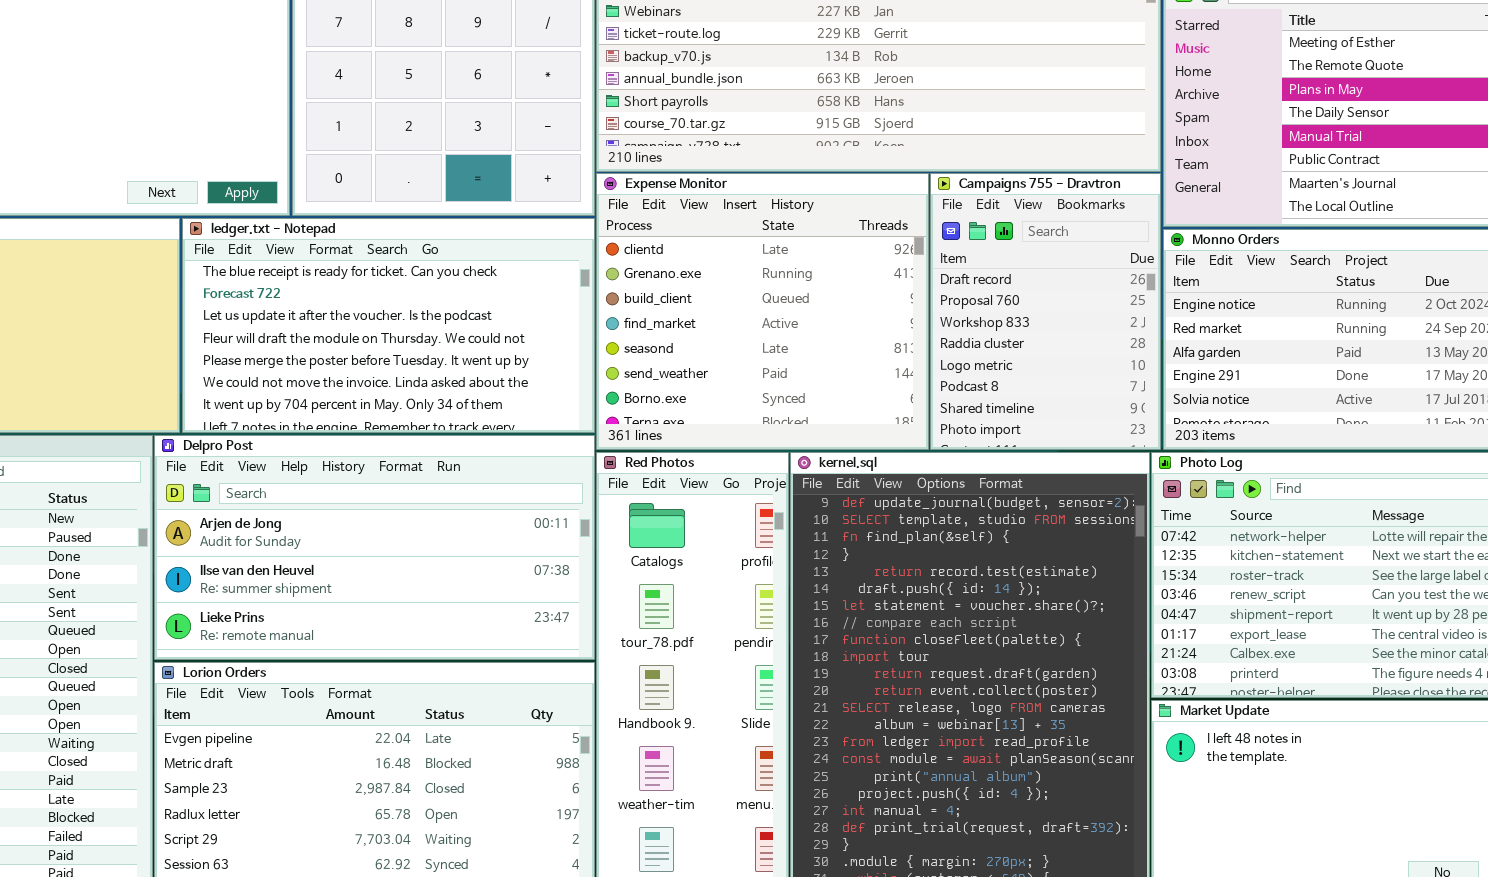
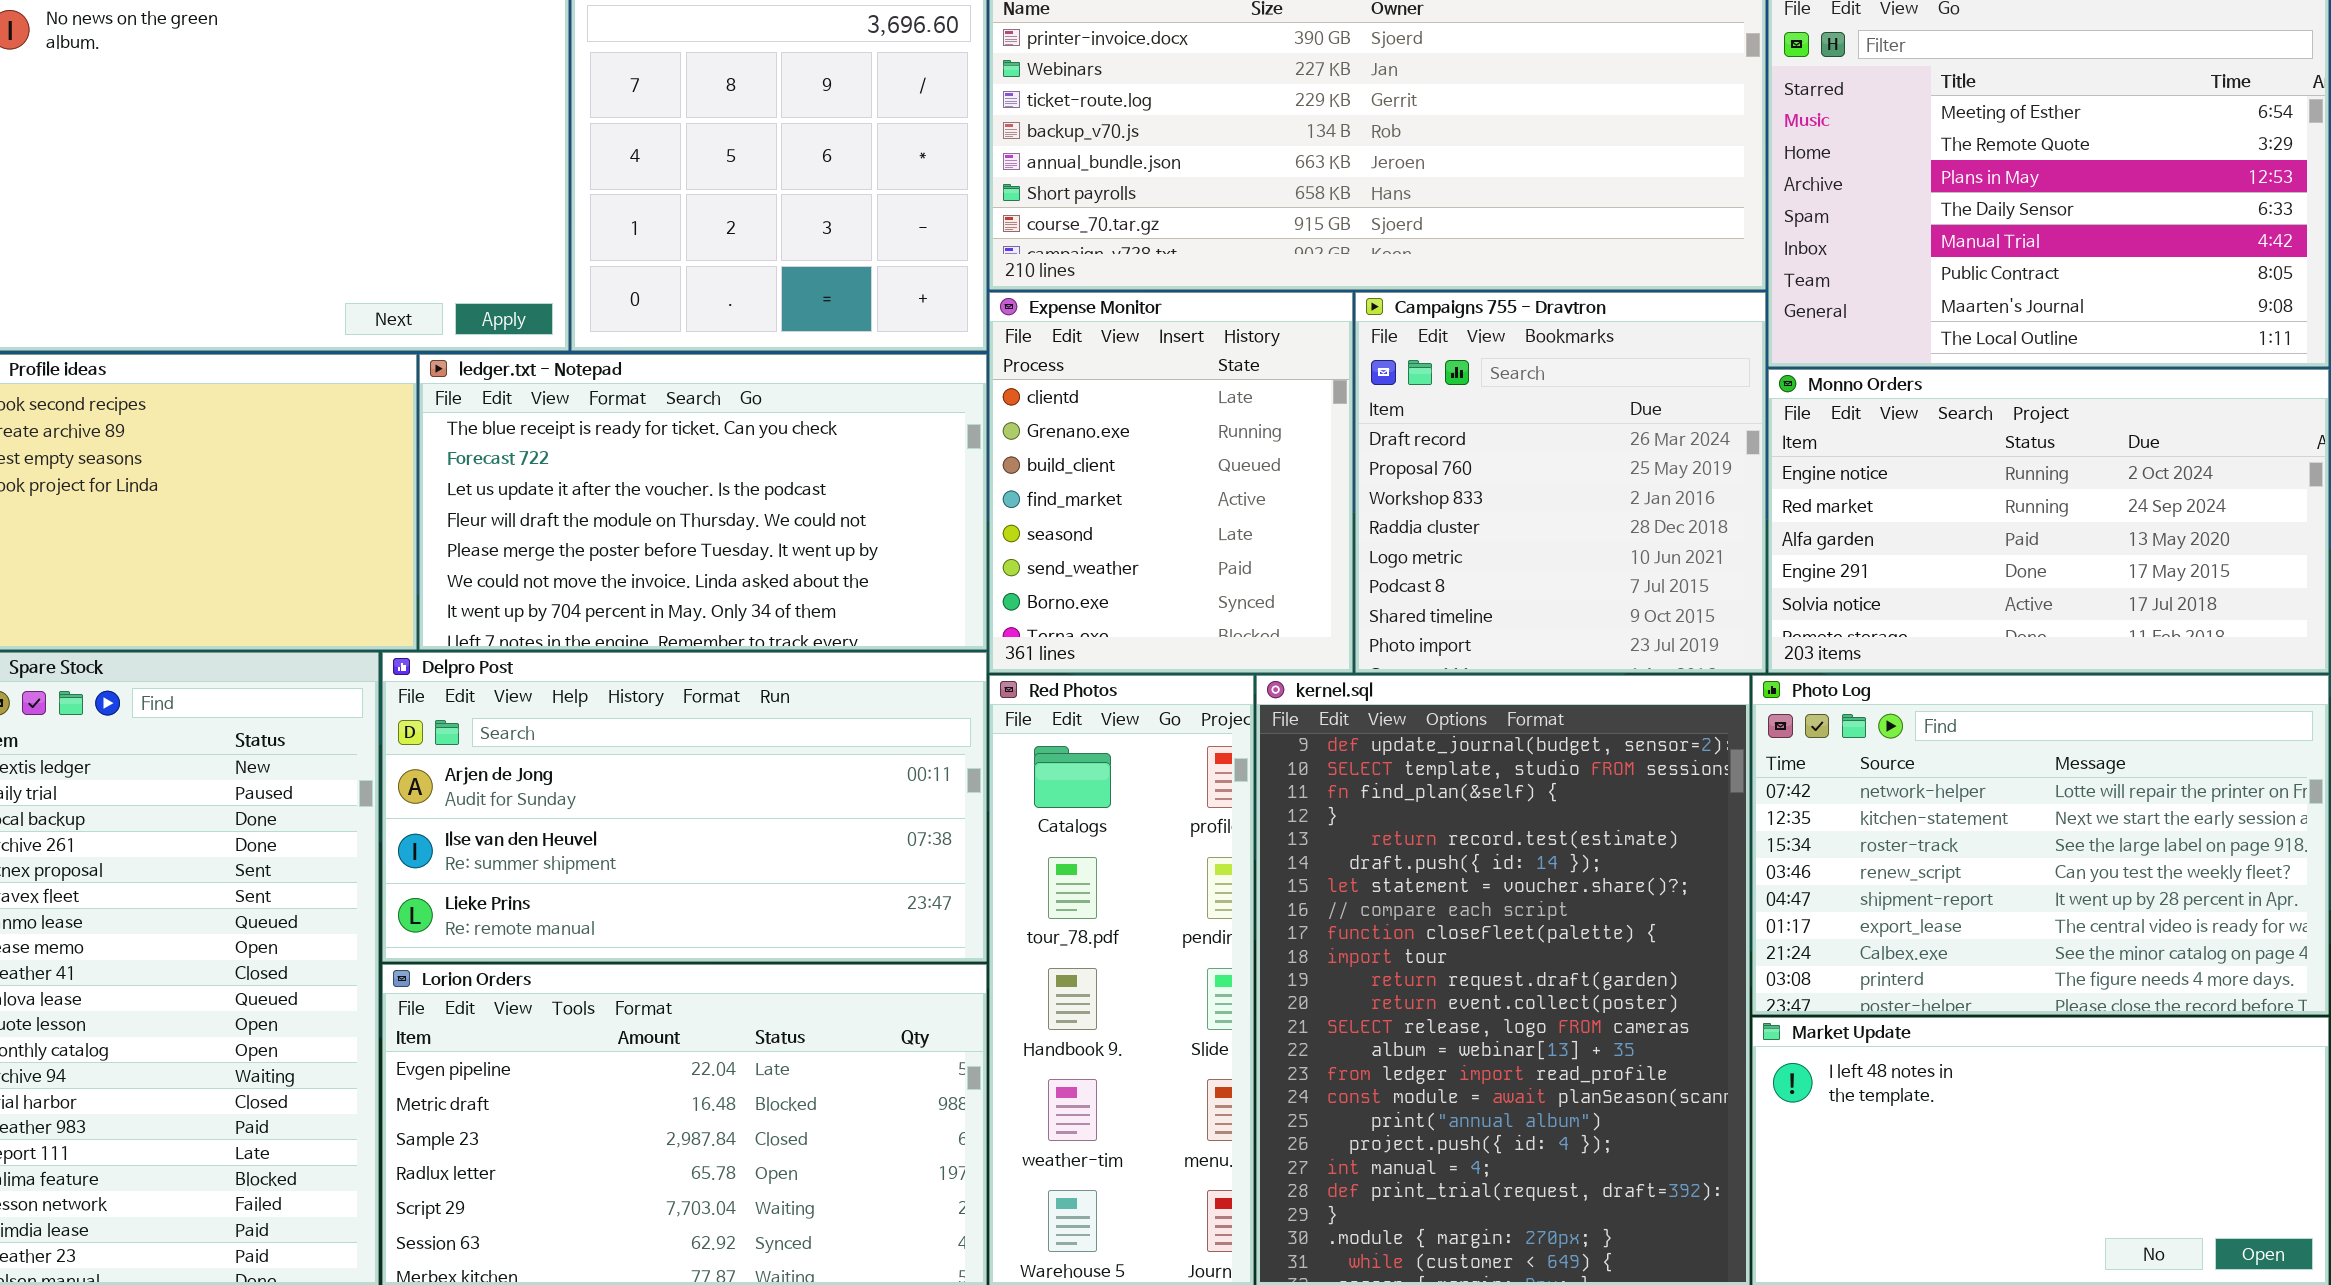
Expense Monitor: [596,173,929,450] -> [989,292,1353,673], resized
Campaigns 755 - Dravtron: [930,173,1161,450] -> [1355,292,1766,673], resized

